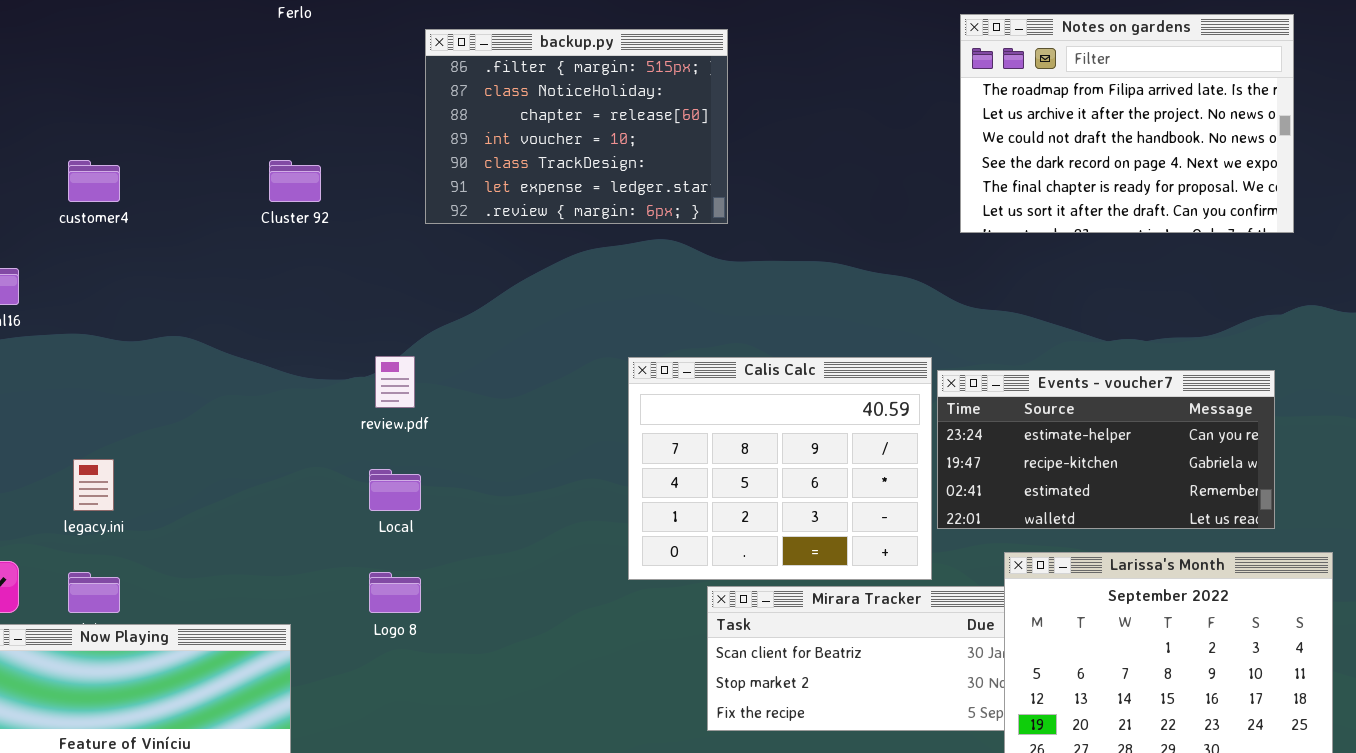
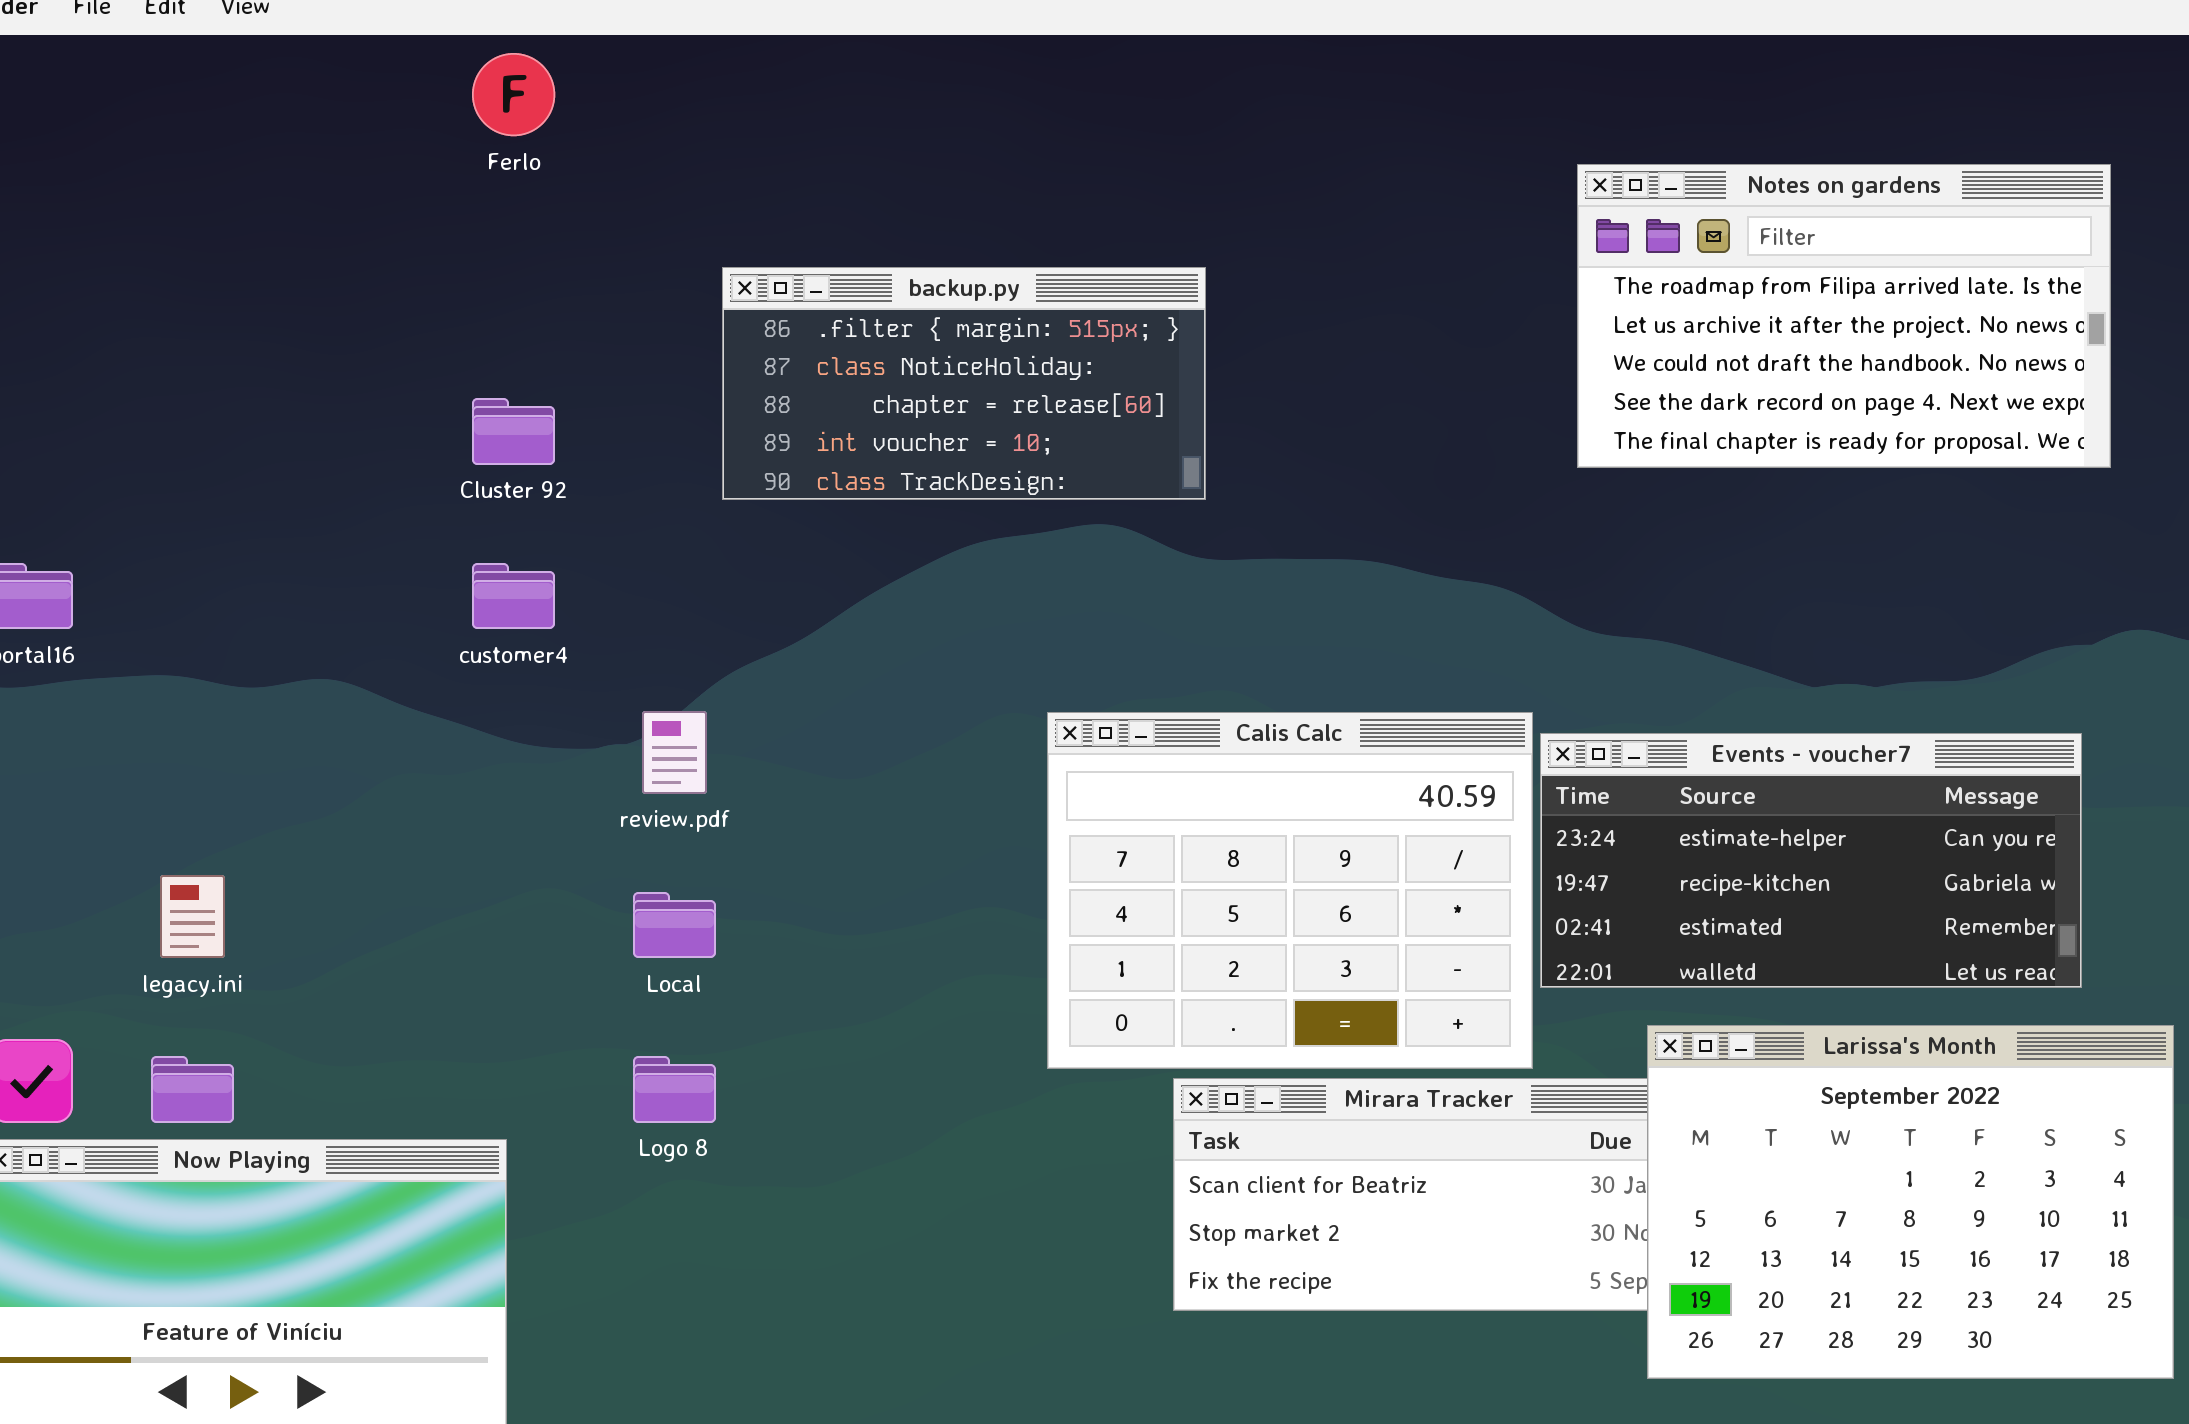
Notes on gardens: [960,14,1294,233] -> [1577,164,2111,468], resized
backup.py: [425,29,728,224] -> [722,267,1206,500], resized
customer4: [68,160,120,202] -> [472,563,555,629], moved

